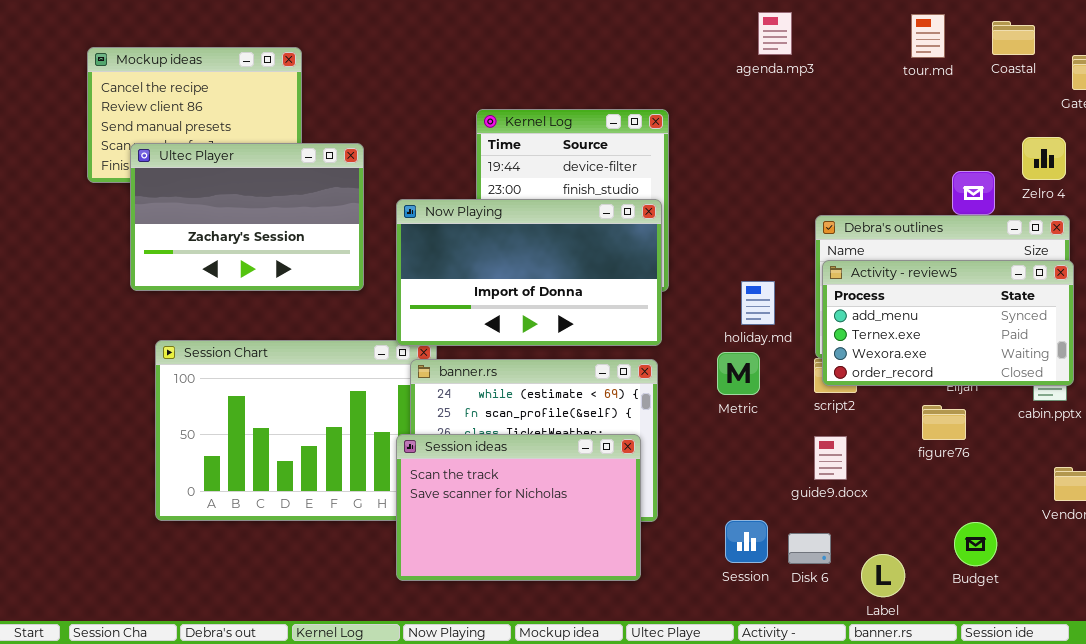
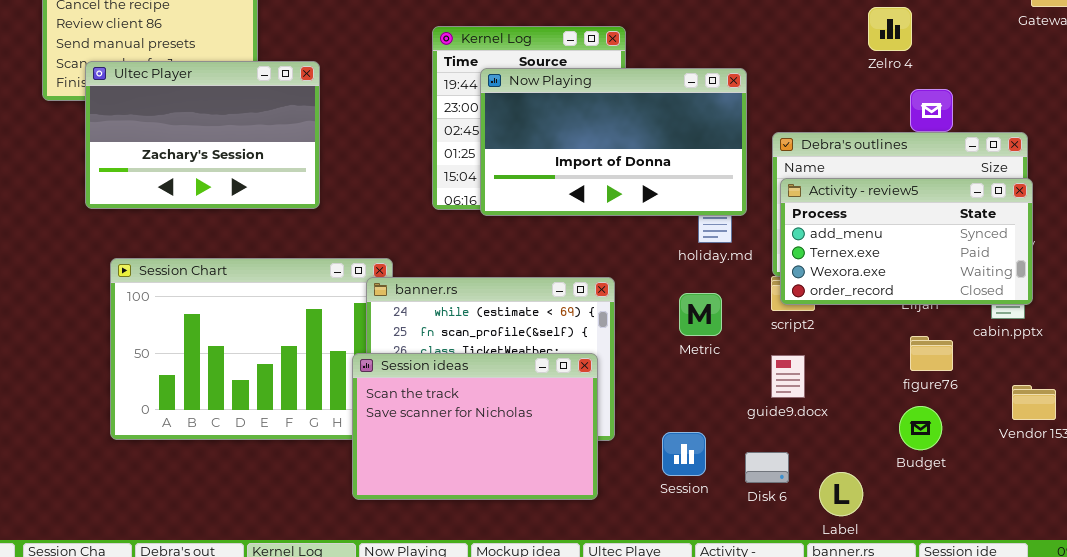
Zelro 4: [1022,137,1066,180] -> [868,7,912,51], moved
Now Playing: [396,199,662,346] -> [480,68,747,216], moved
Metric: [717,352,760,395] -> [679,293,722,336], moved
figure76: [922,405,966,440] -> [910,336,953,371], moved
Session: [725,520,768,563] -> [662,432,706,476], moved
Budget: [954,522,997,566] -> [899,406,942,450], moved

